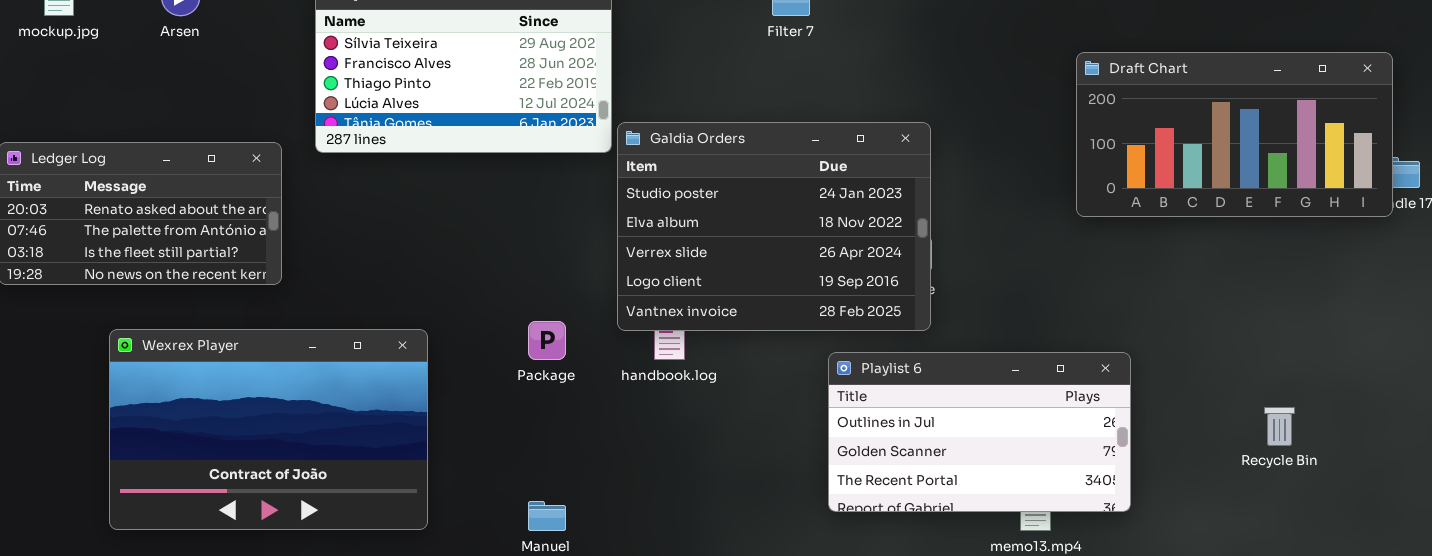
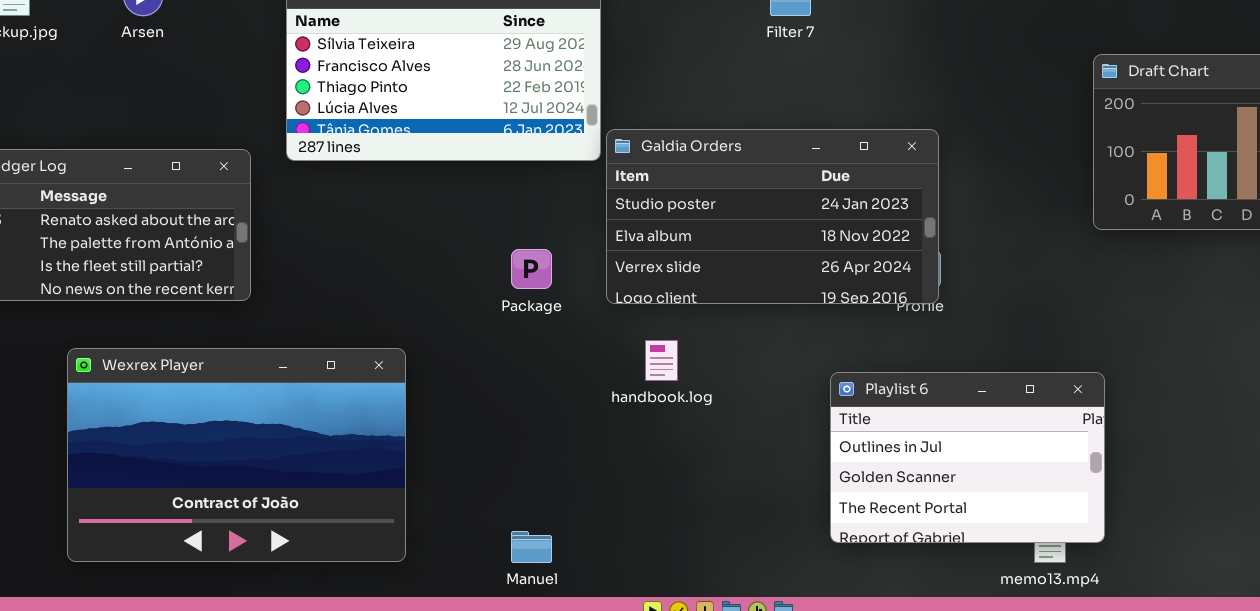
Galdia Orders: [617,122,931,331] -> [606,129,939,304], resized
Package: [528,321,566,360] -> [511,249,552,289], moved
Playlist 6: [828,352,1131,512] -> [830,372,1105,543], resized

